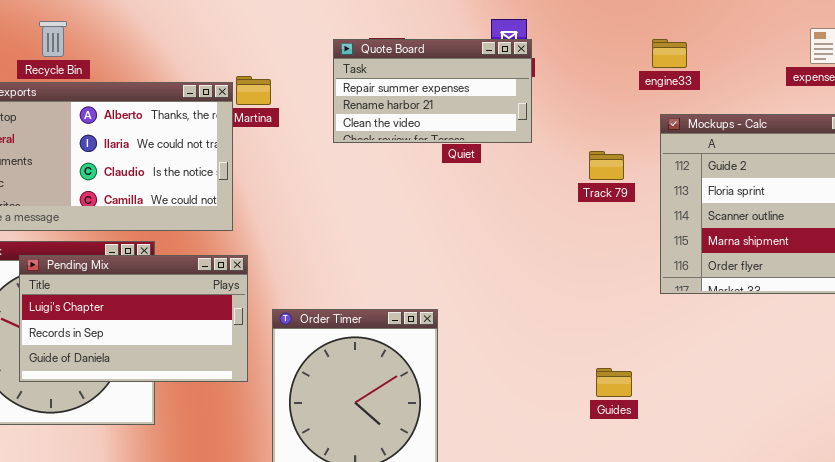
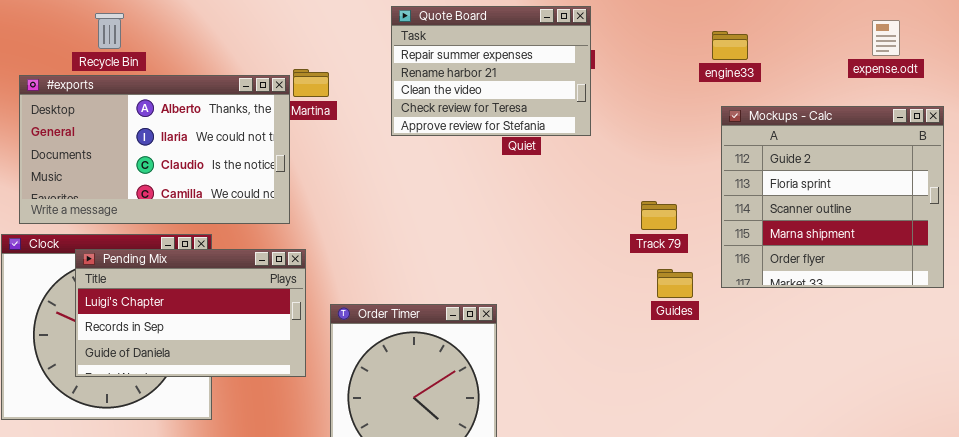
Quote Board: [333,39,532,143] -> [391,6,591,136], resized
Track 79: [589,151,624,180] -> [641,201,677,230], moved
Guides: [596,368,632,397] -> [657,269,693,298], moved

